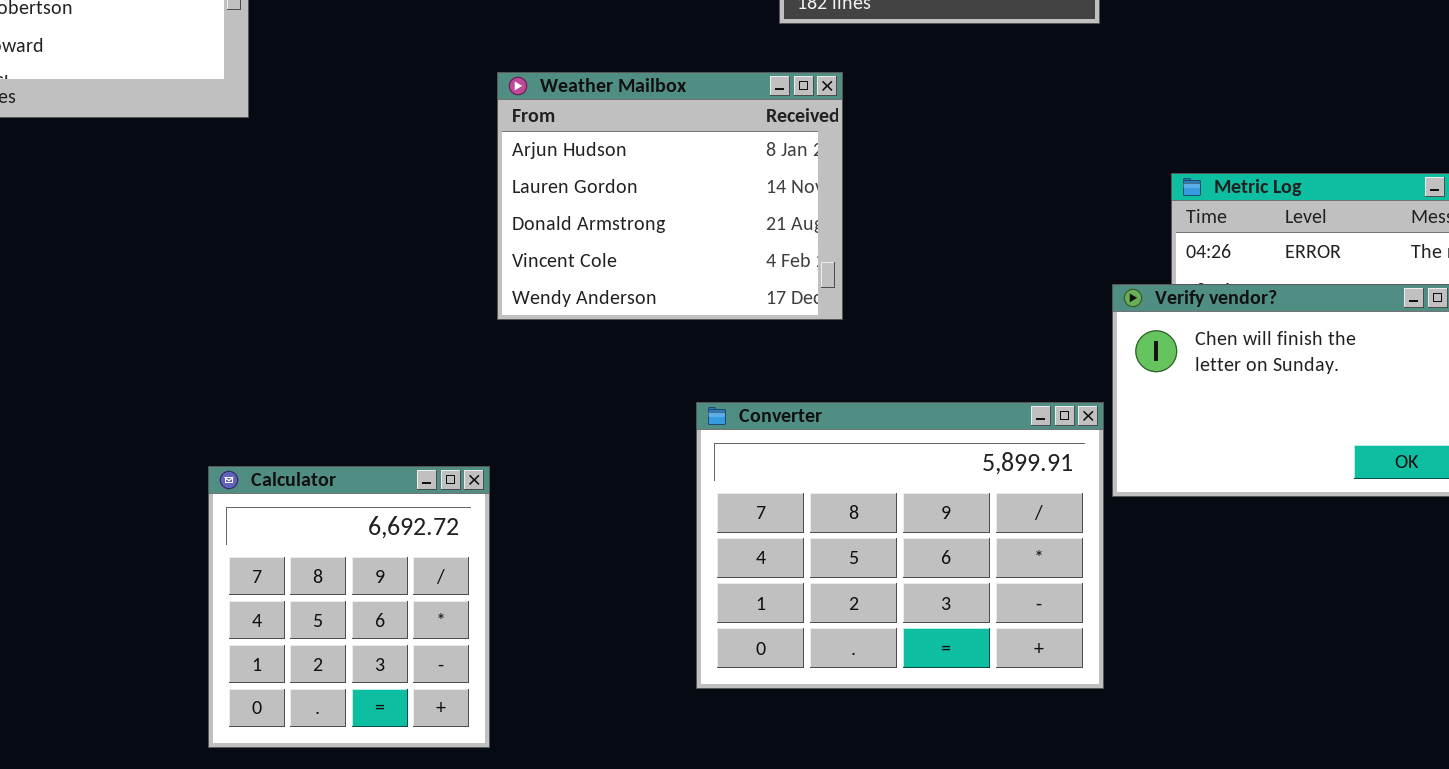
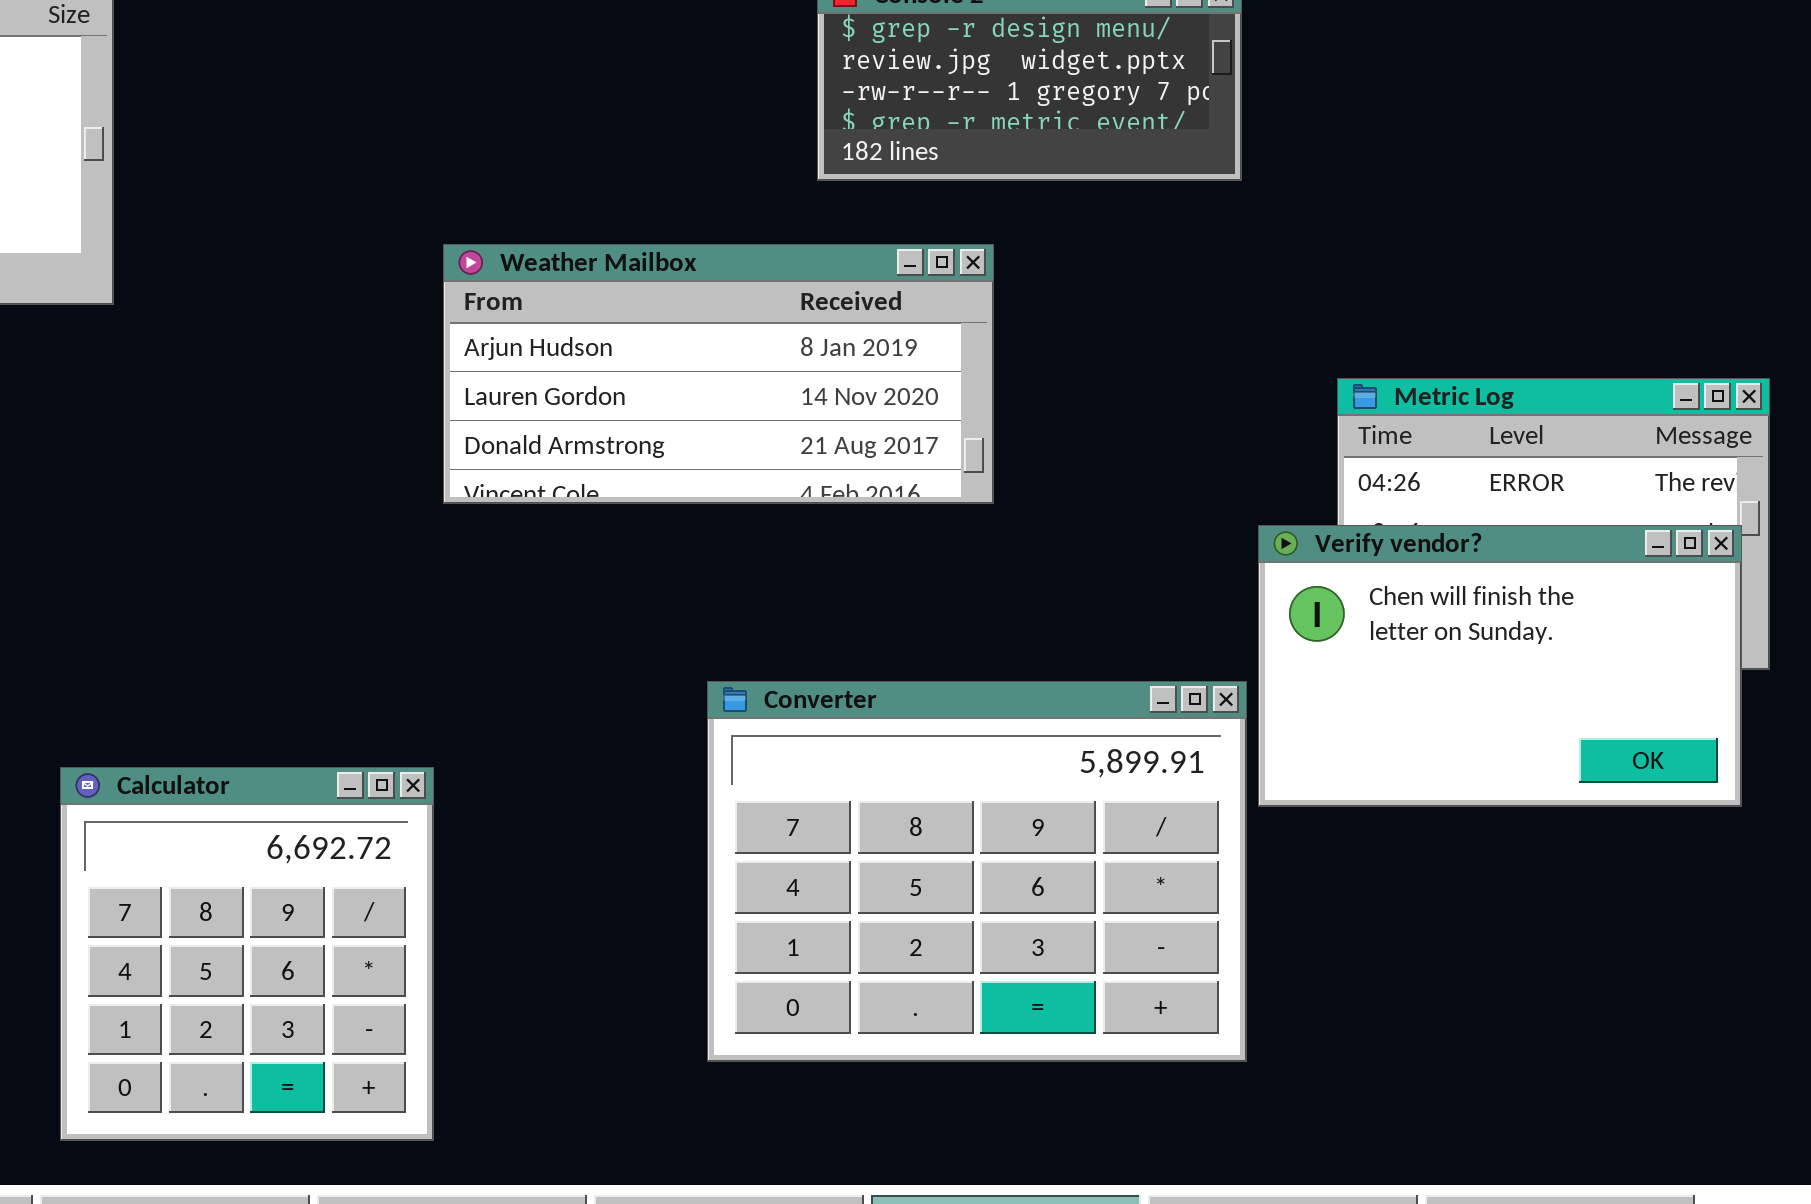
Weather Mailbox: [497,72,843,320] -> [443,244,994,504], resized

